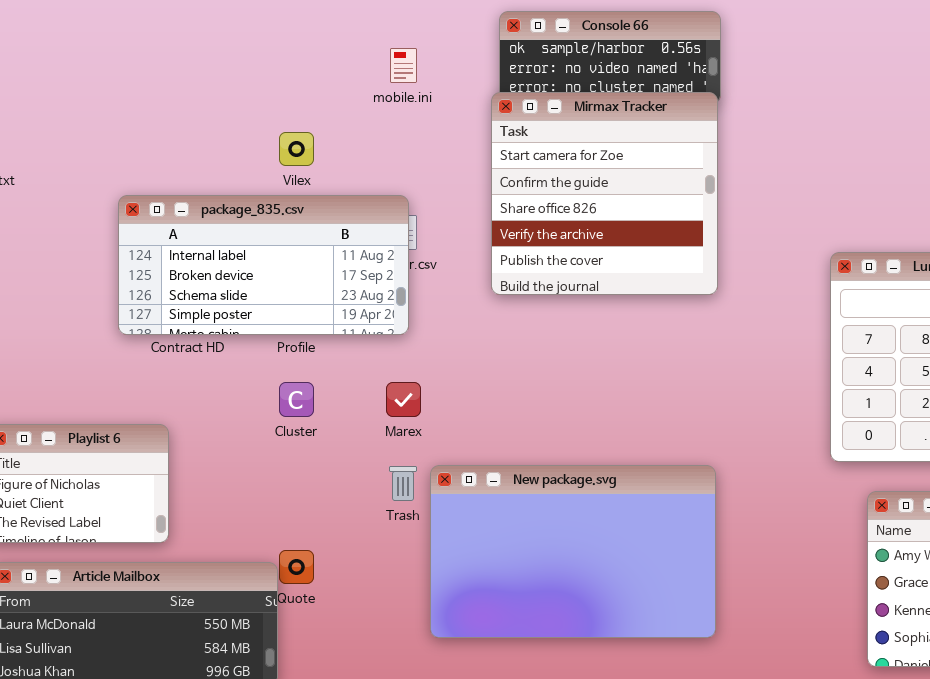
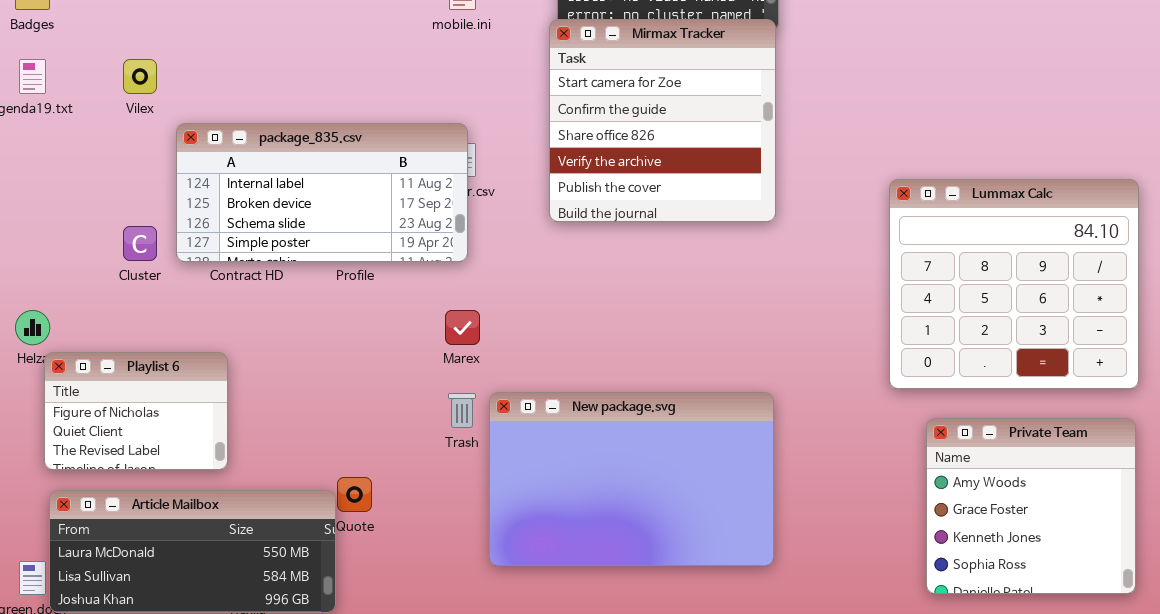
Vilex: [279,132,314,166] -> [123,59,157,94], moved
Cluster: [279,382,314,417] -> [123,226,157,261], moved

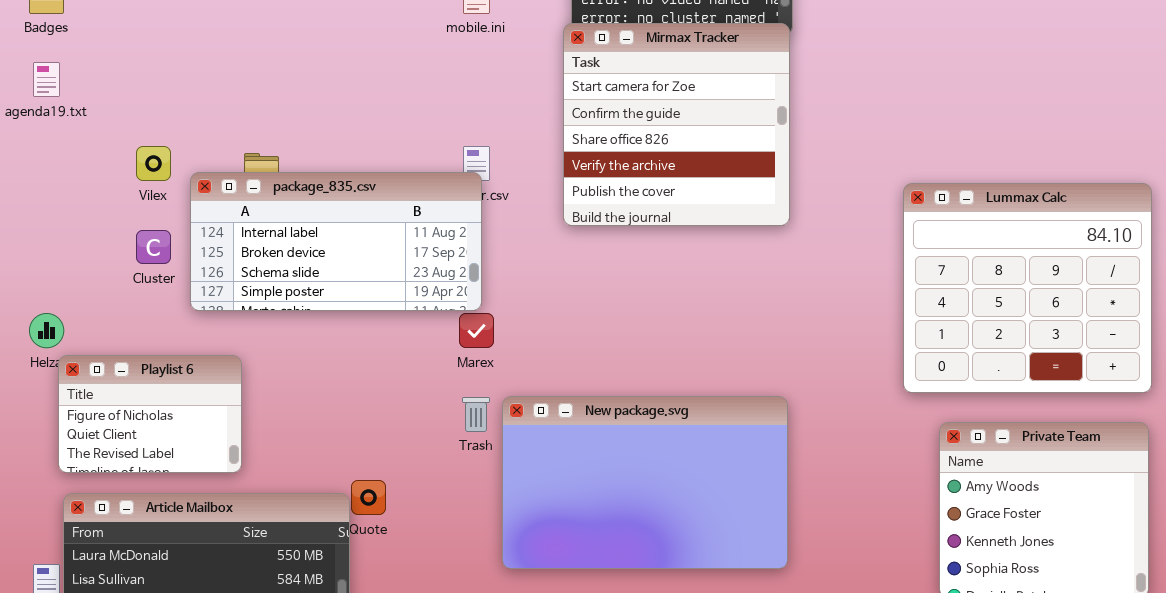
Vilex: [123,59,157,94] -> [136,146,171,181], moved
package_835.csv: [176,123,468,262] -> [190,172,482,311], moved

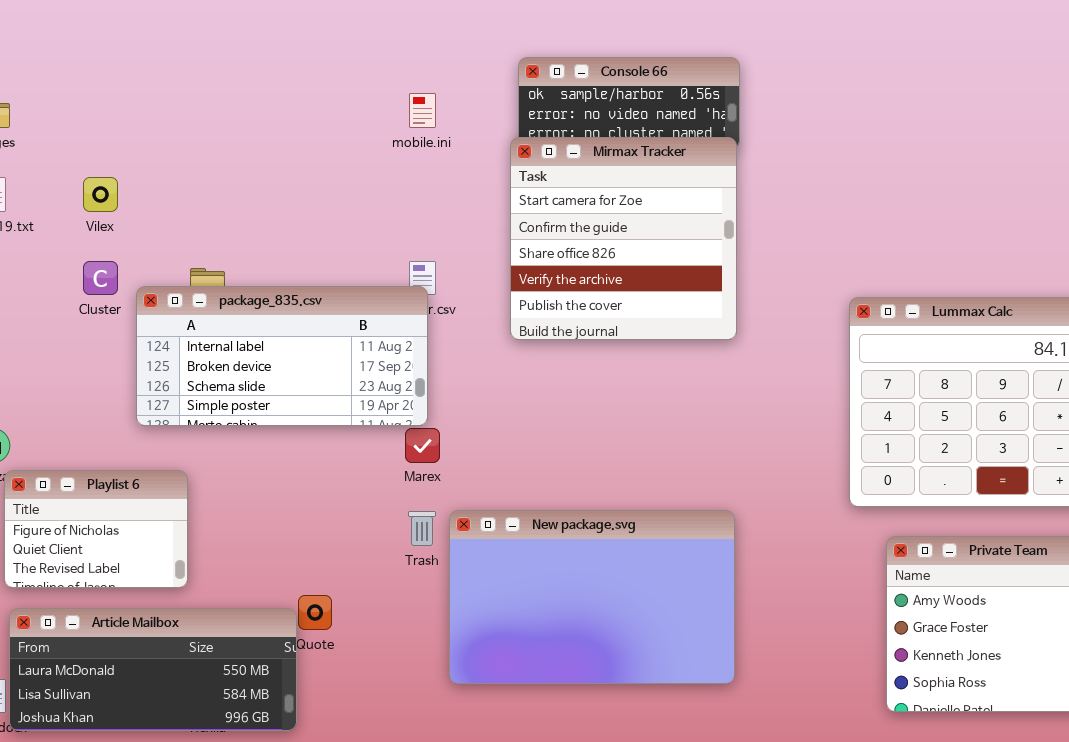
Vilex: [136,146,171,181] -> [83,177,118,212], moved
Cluster: [136,230,171,264] -> [83,261,118,295], moved

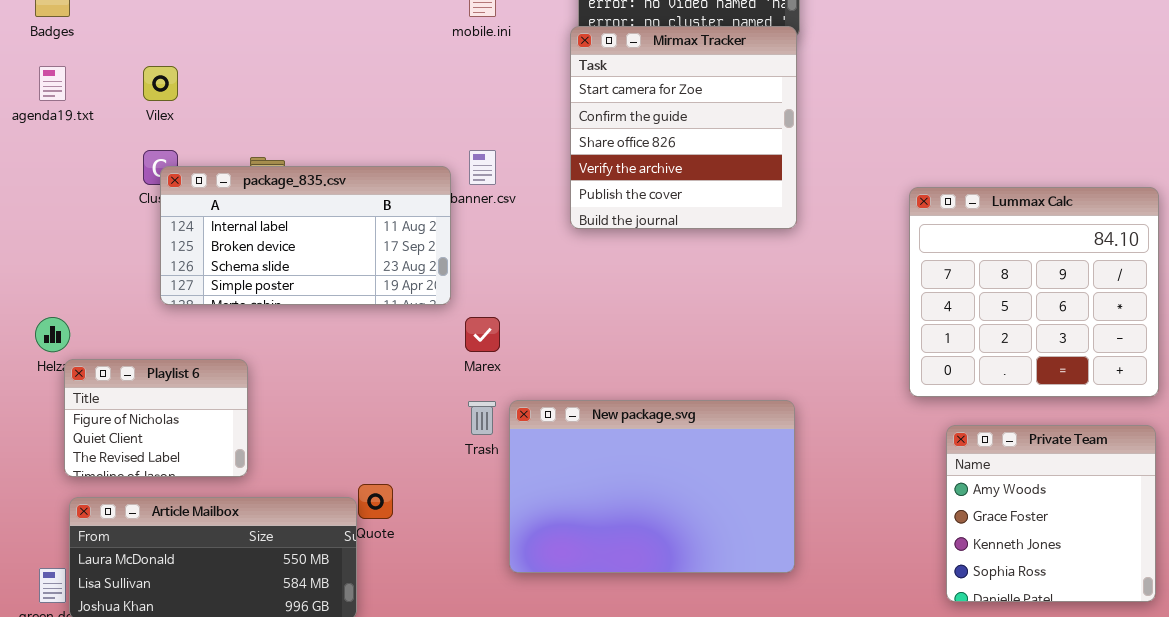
package_835.csv: [136,286,428,426] -> [160,166,451,305], moved

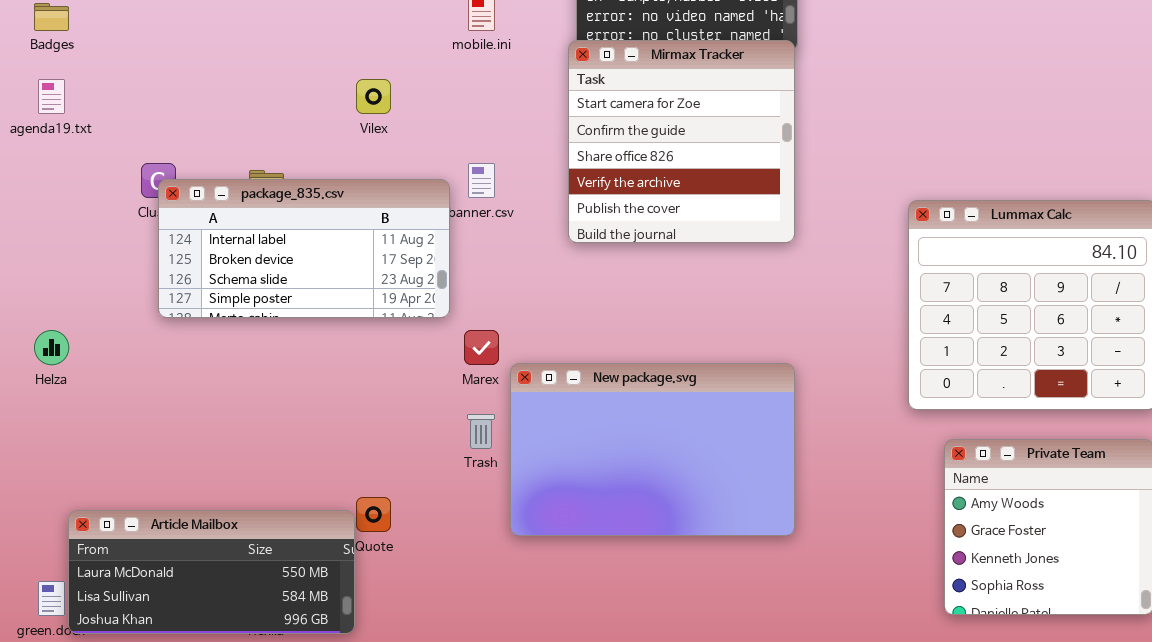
Vilex: [143,66,178,101] -> [356,79,391,114], moved
Playlist 6: [64,359,248,477] -> none, closed
New package.svg: [509,400,795,573] -> [510,363,795,536], moved

